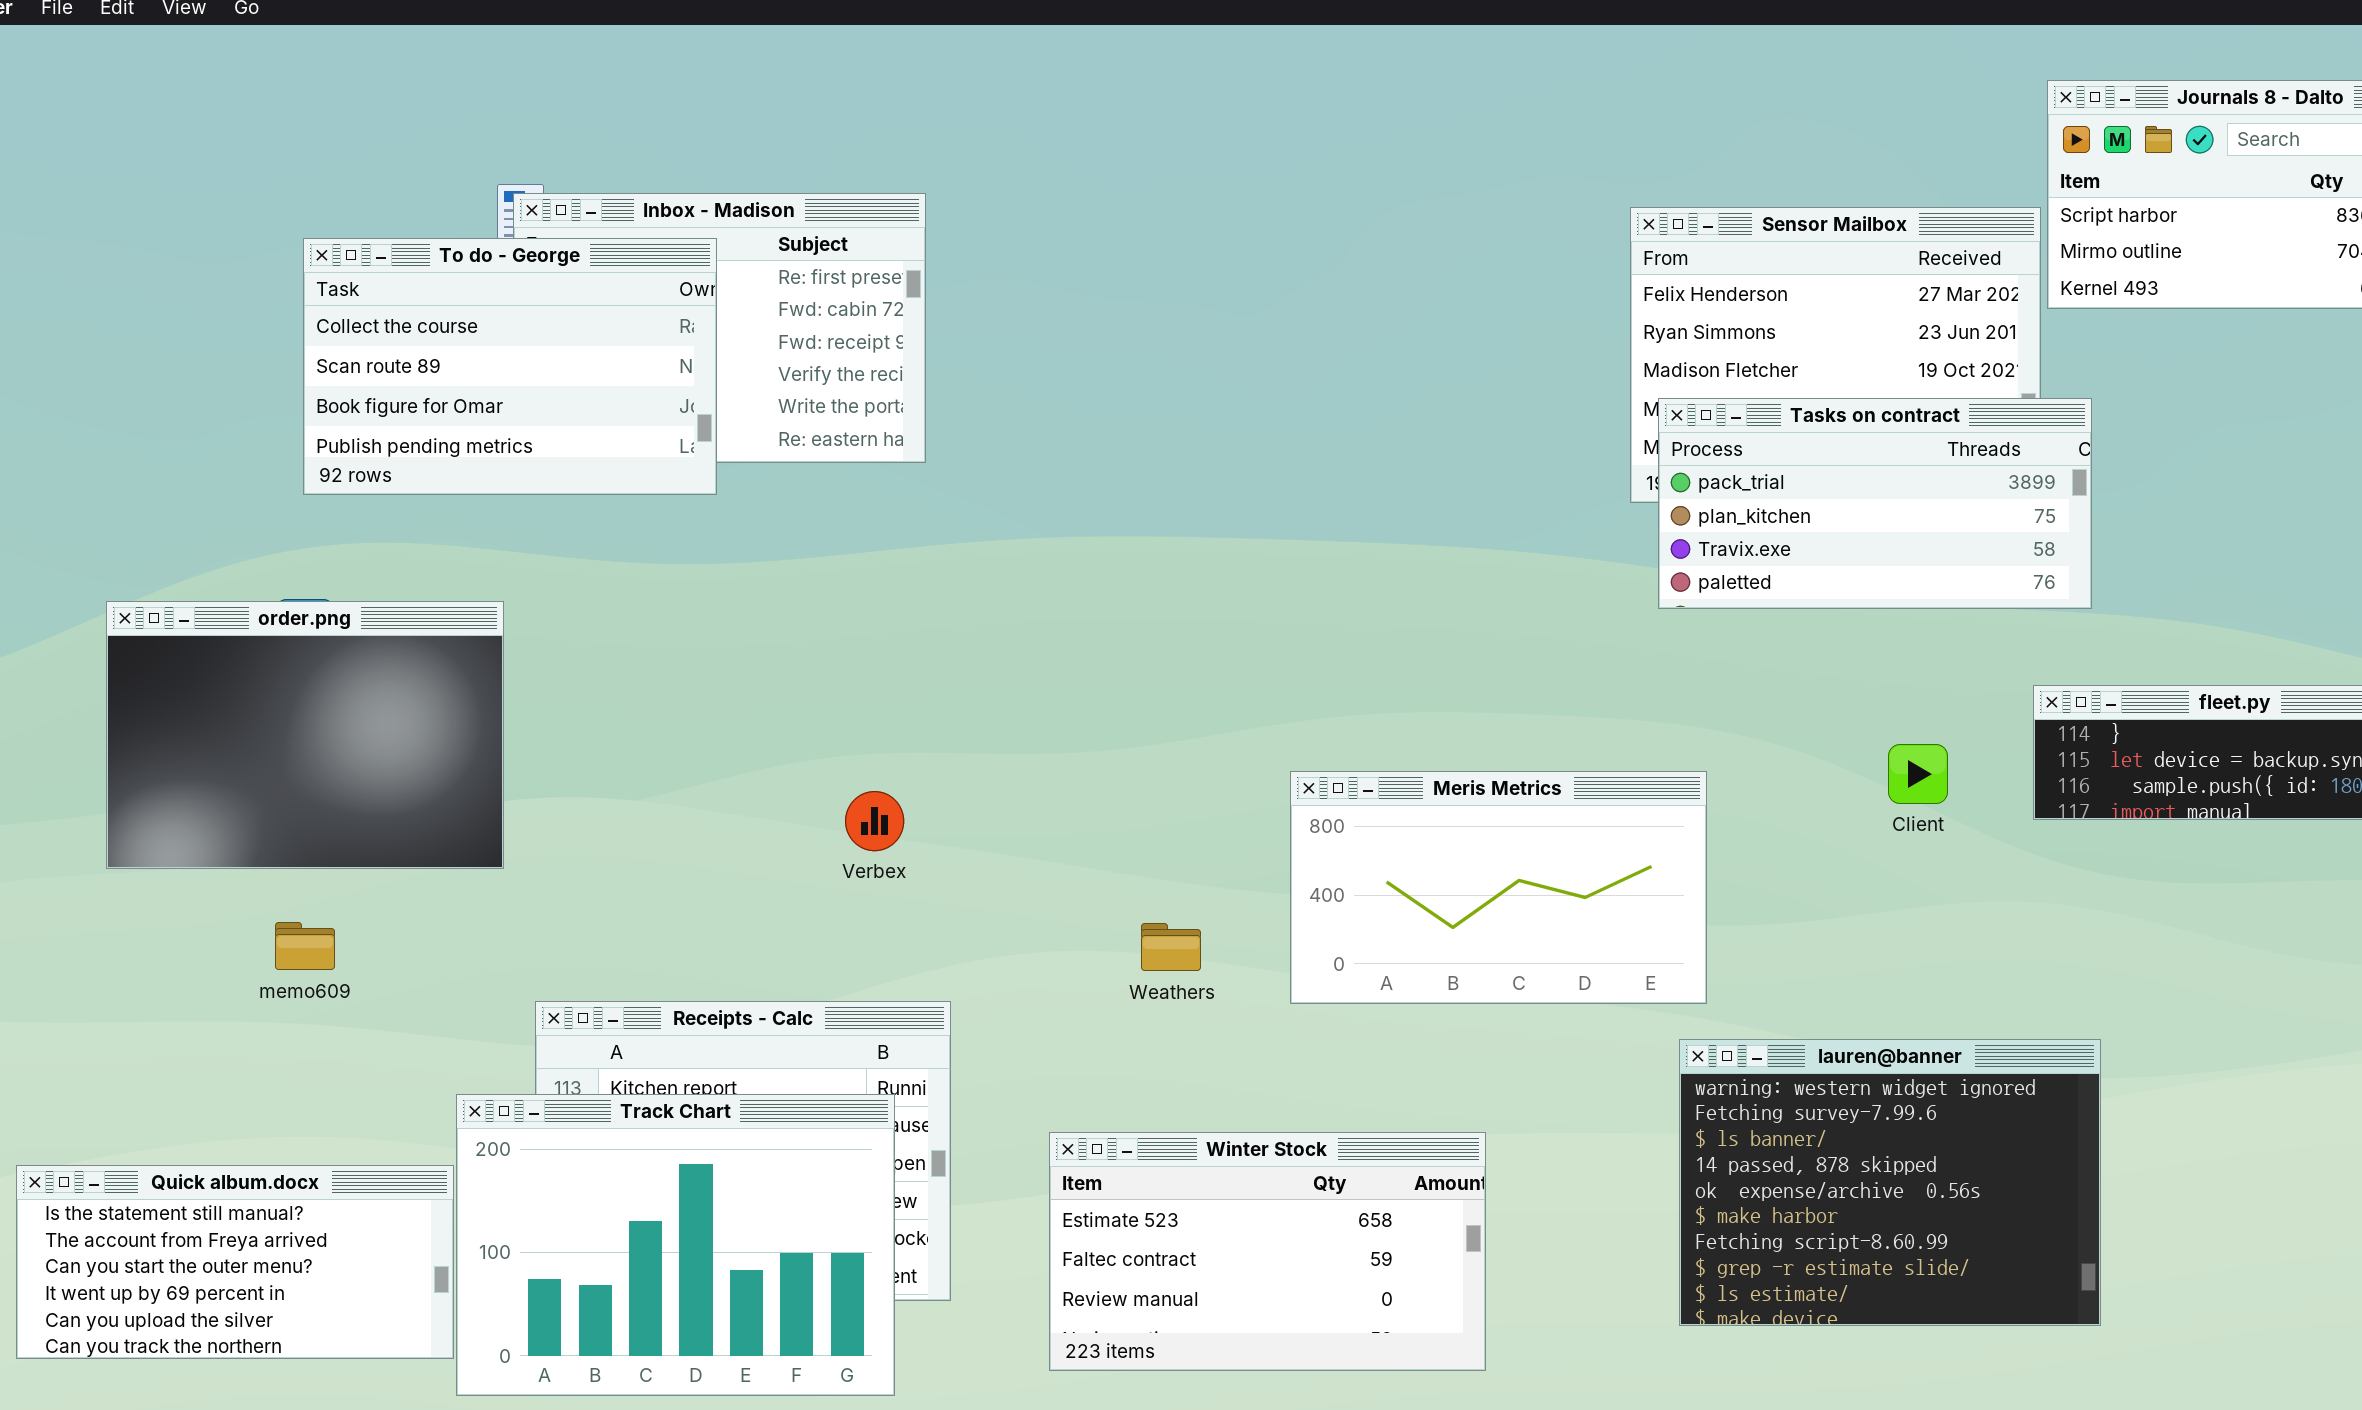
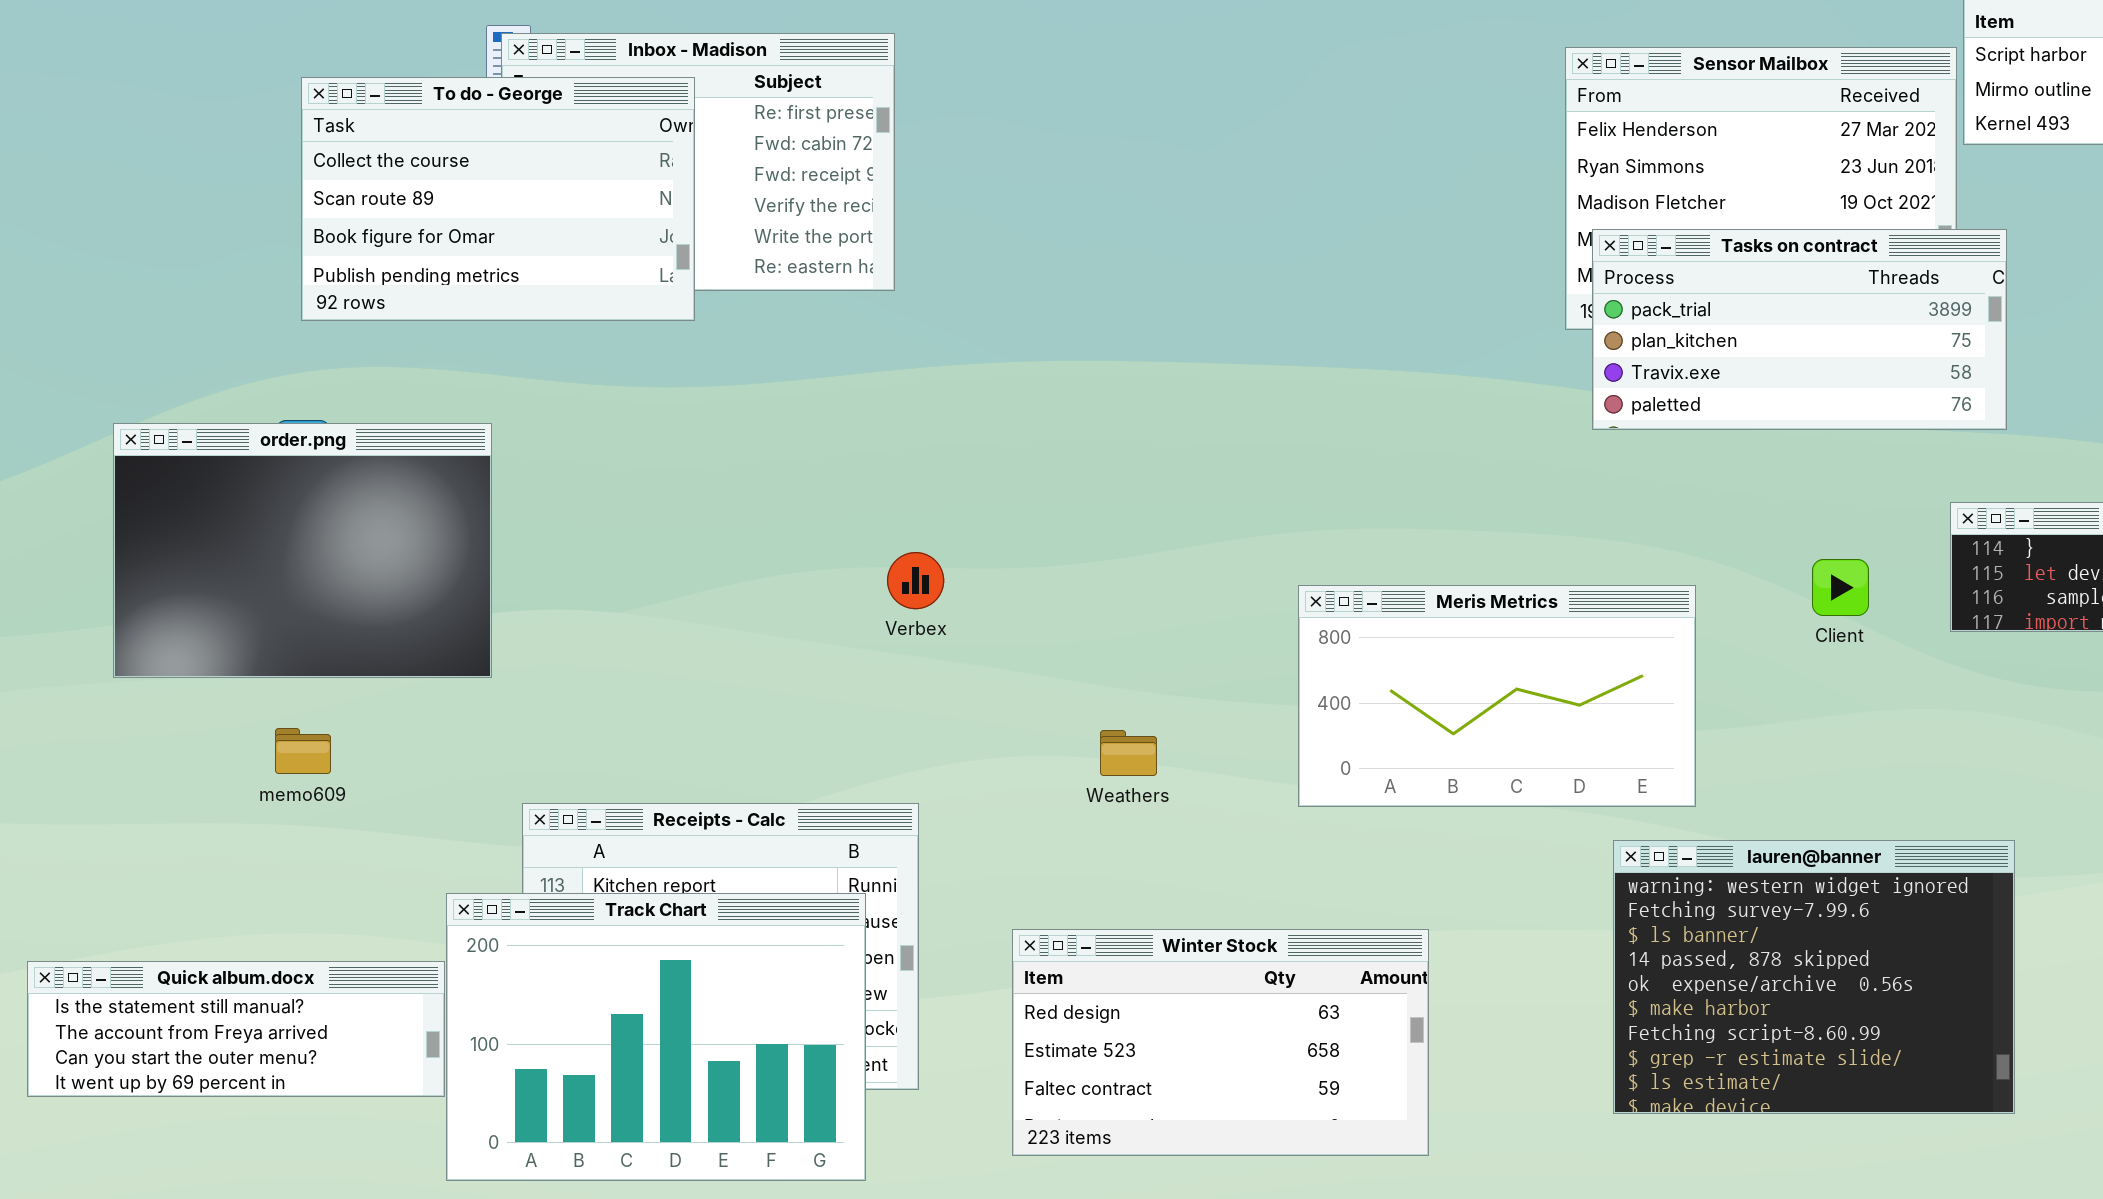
Meris Metrics: [1290,771,1707,1004] -> [1298,585,1696,807], moved
Verbex: [845,791,904,851] -> [887,552,944,609], moved
Winter Stock: [1049,1132,1486,1371] -> [1012,929,1429,1156], scrolled up 1 row
Quick album.docx: [16,1165,454,1359] -> [27,961,445,1097], resized

